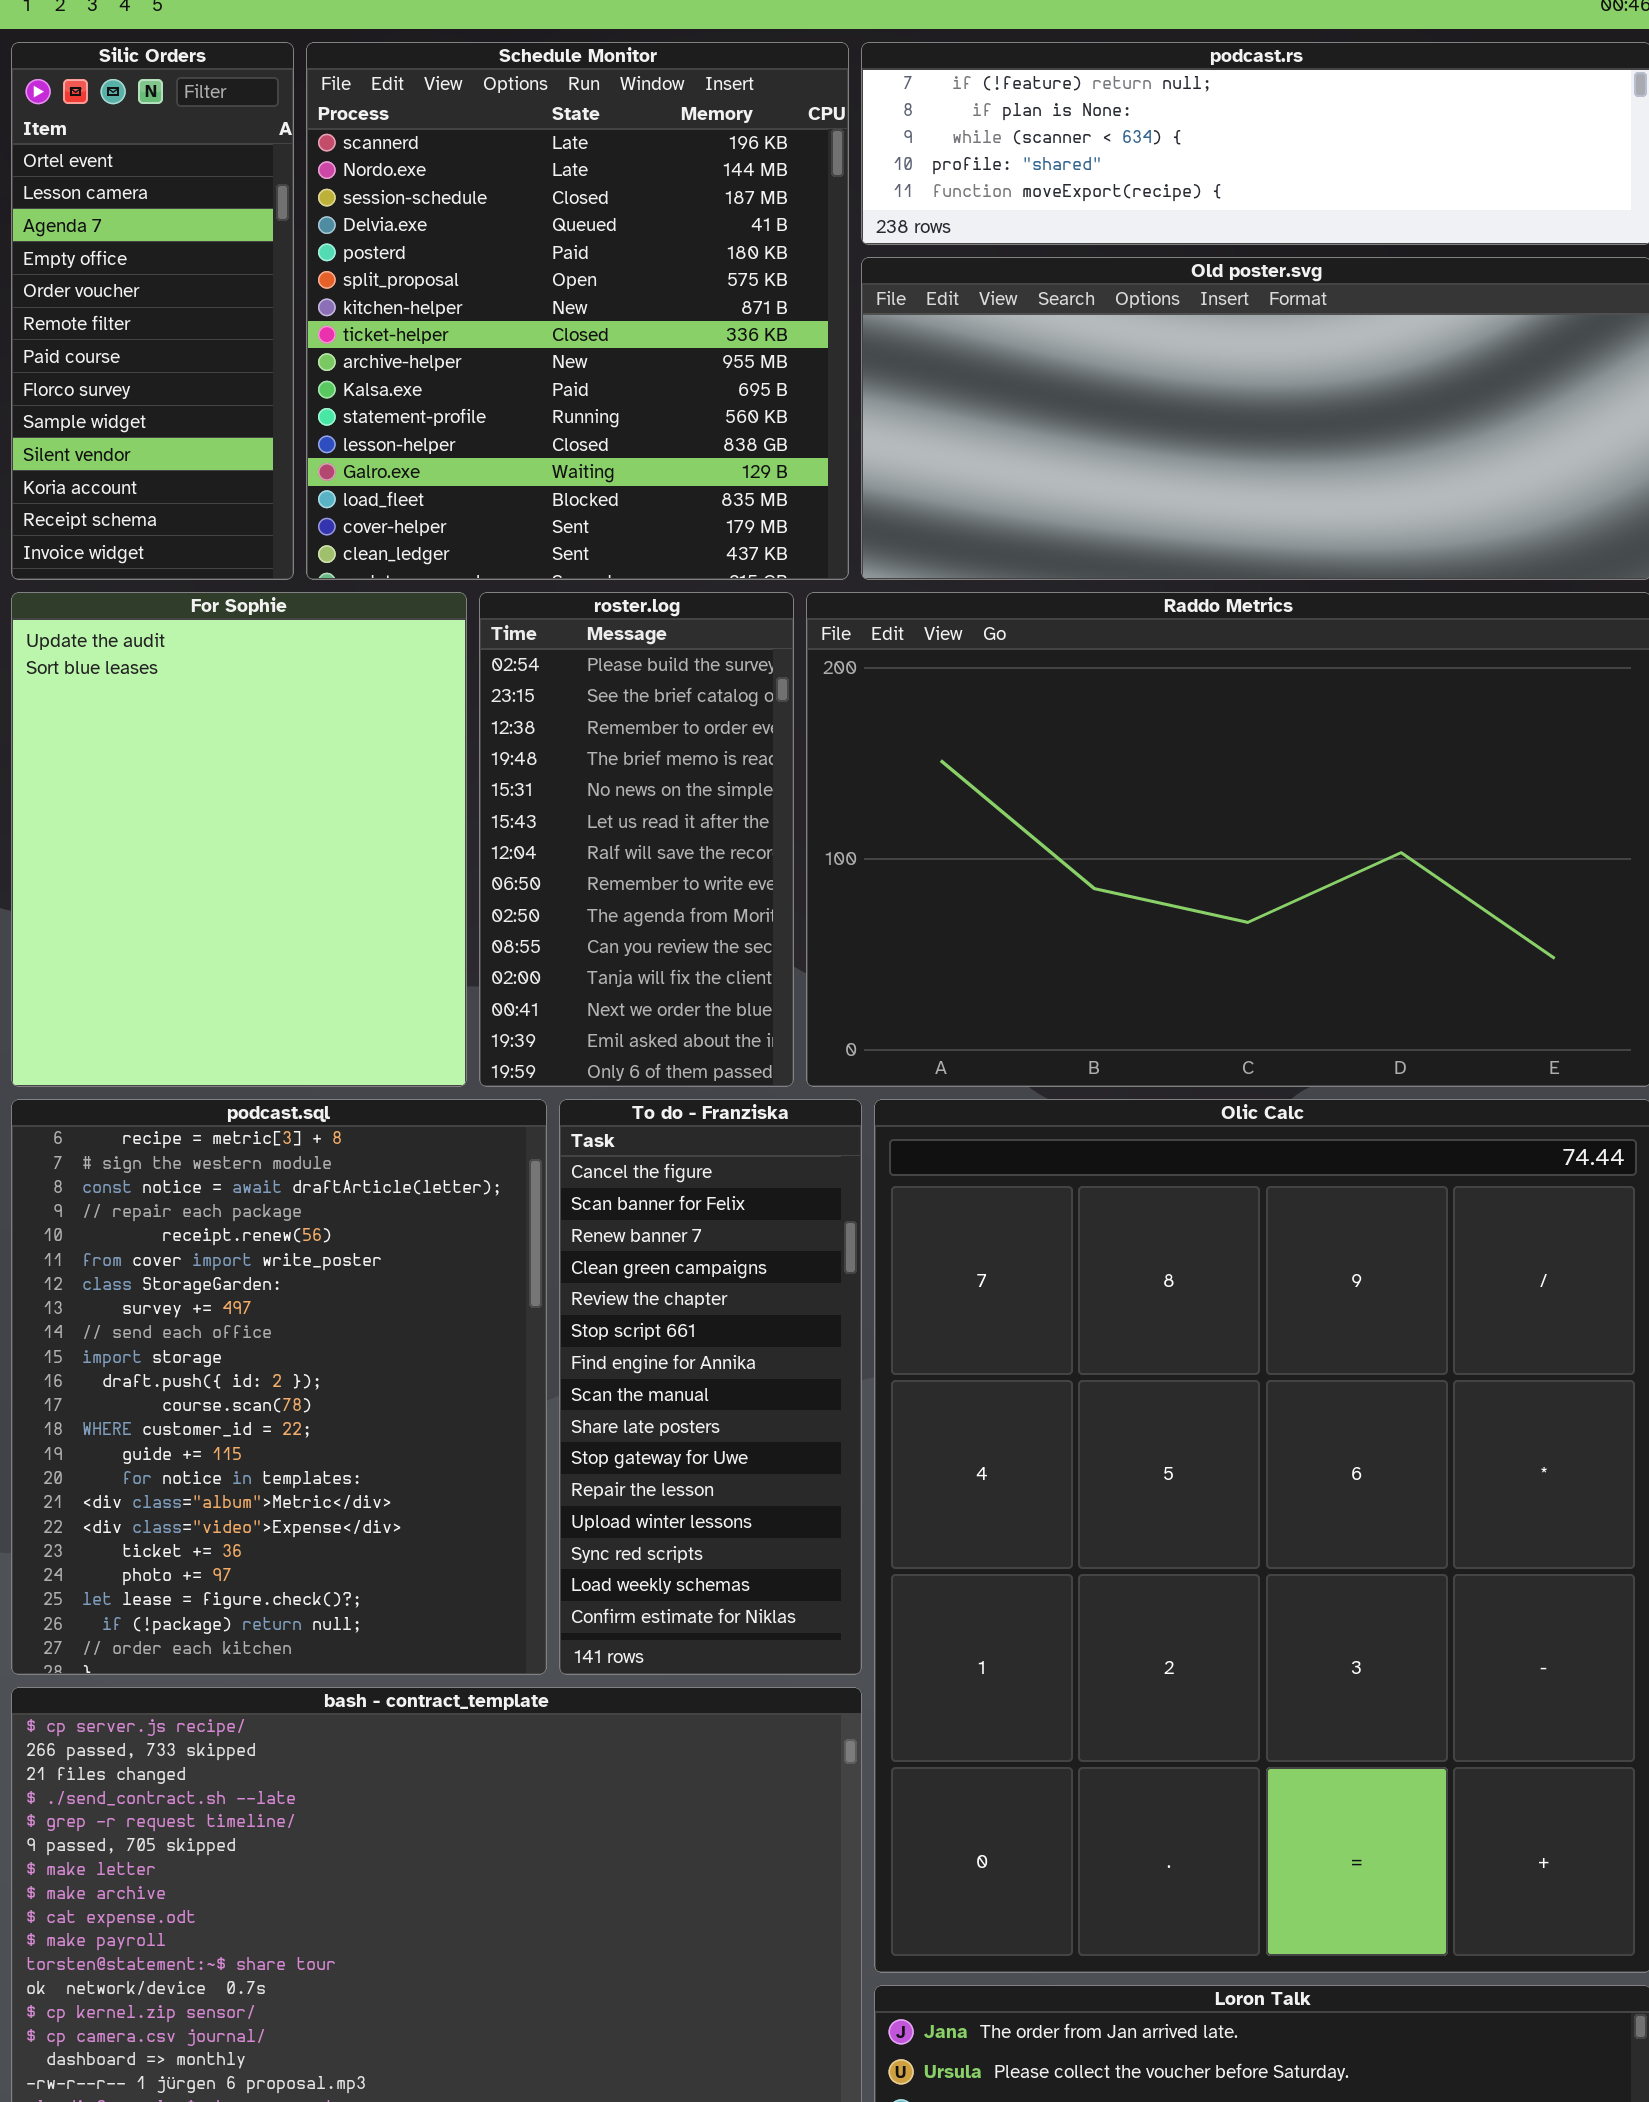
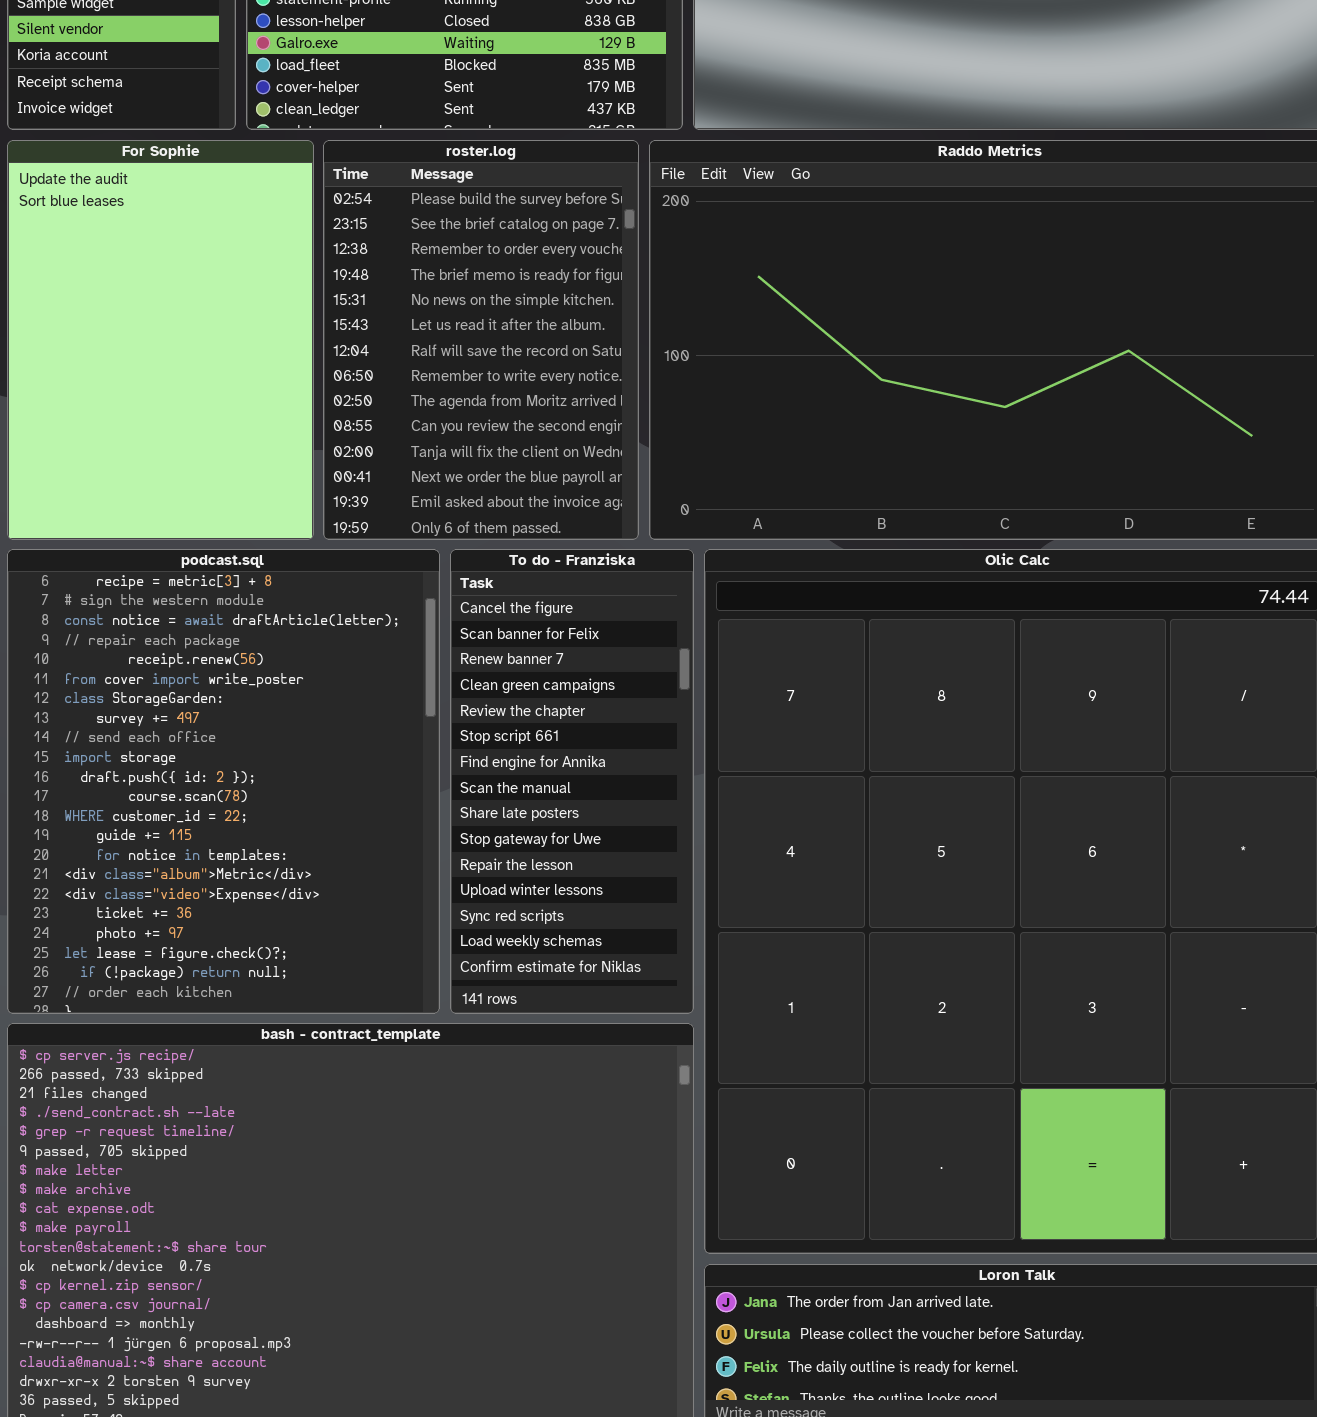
For Sophie: [11,592,467,1087] -> [7,140,314,540], resized
roster.log: [479,592,794,1087] -> [323,140,639,540], resized

